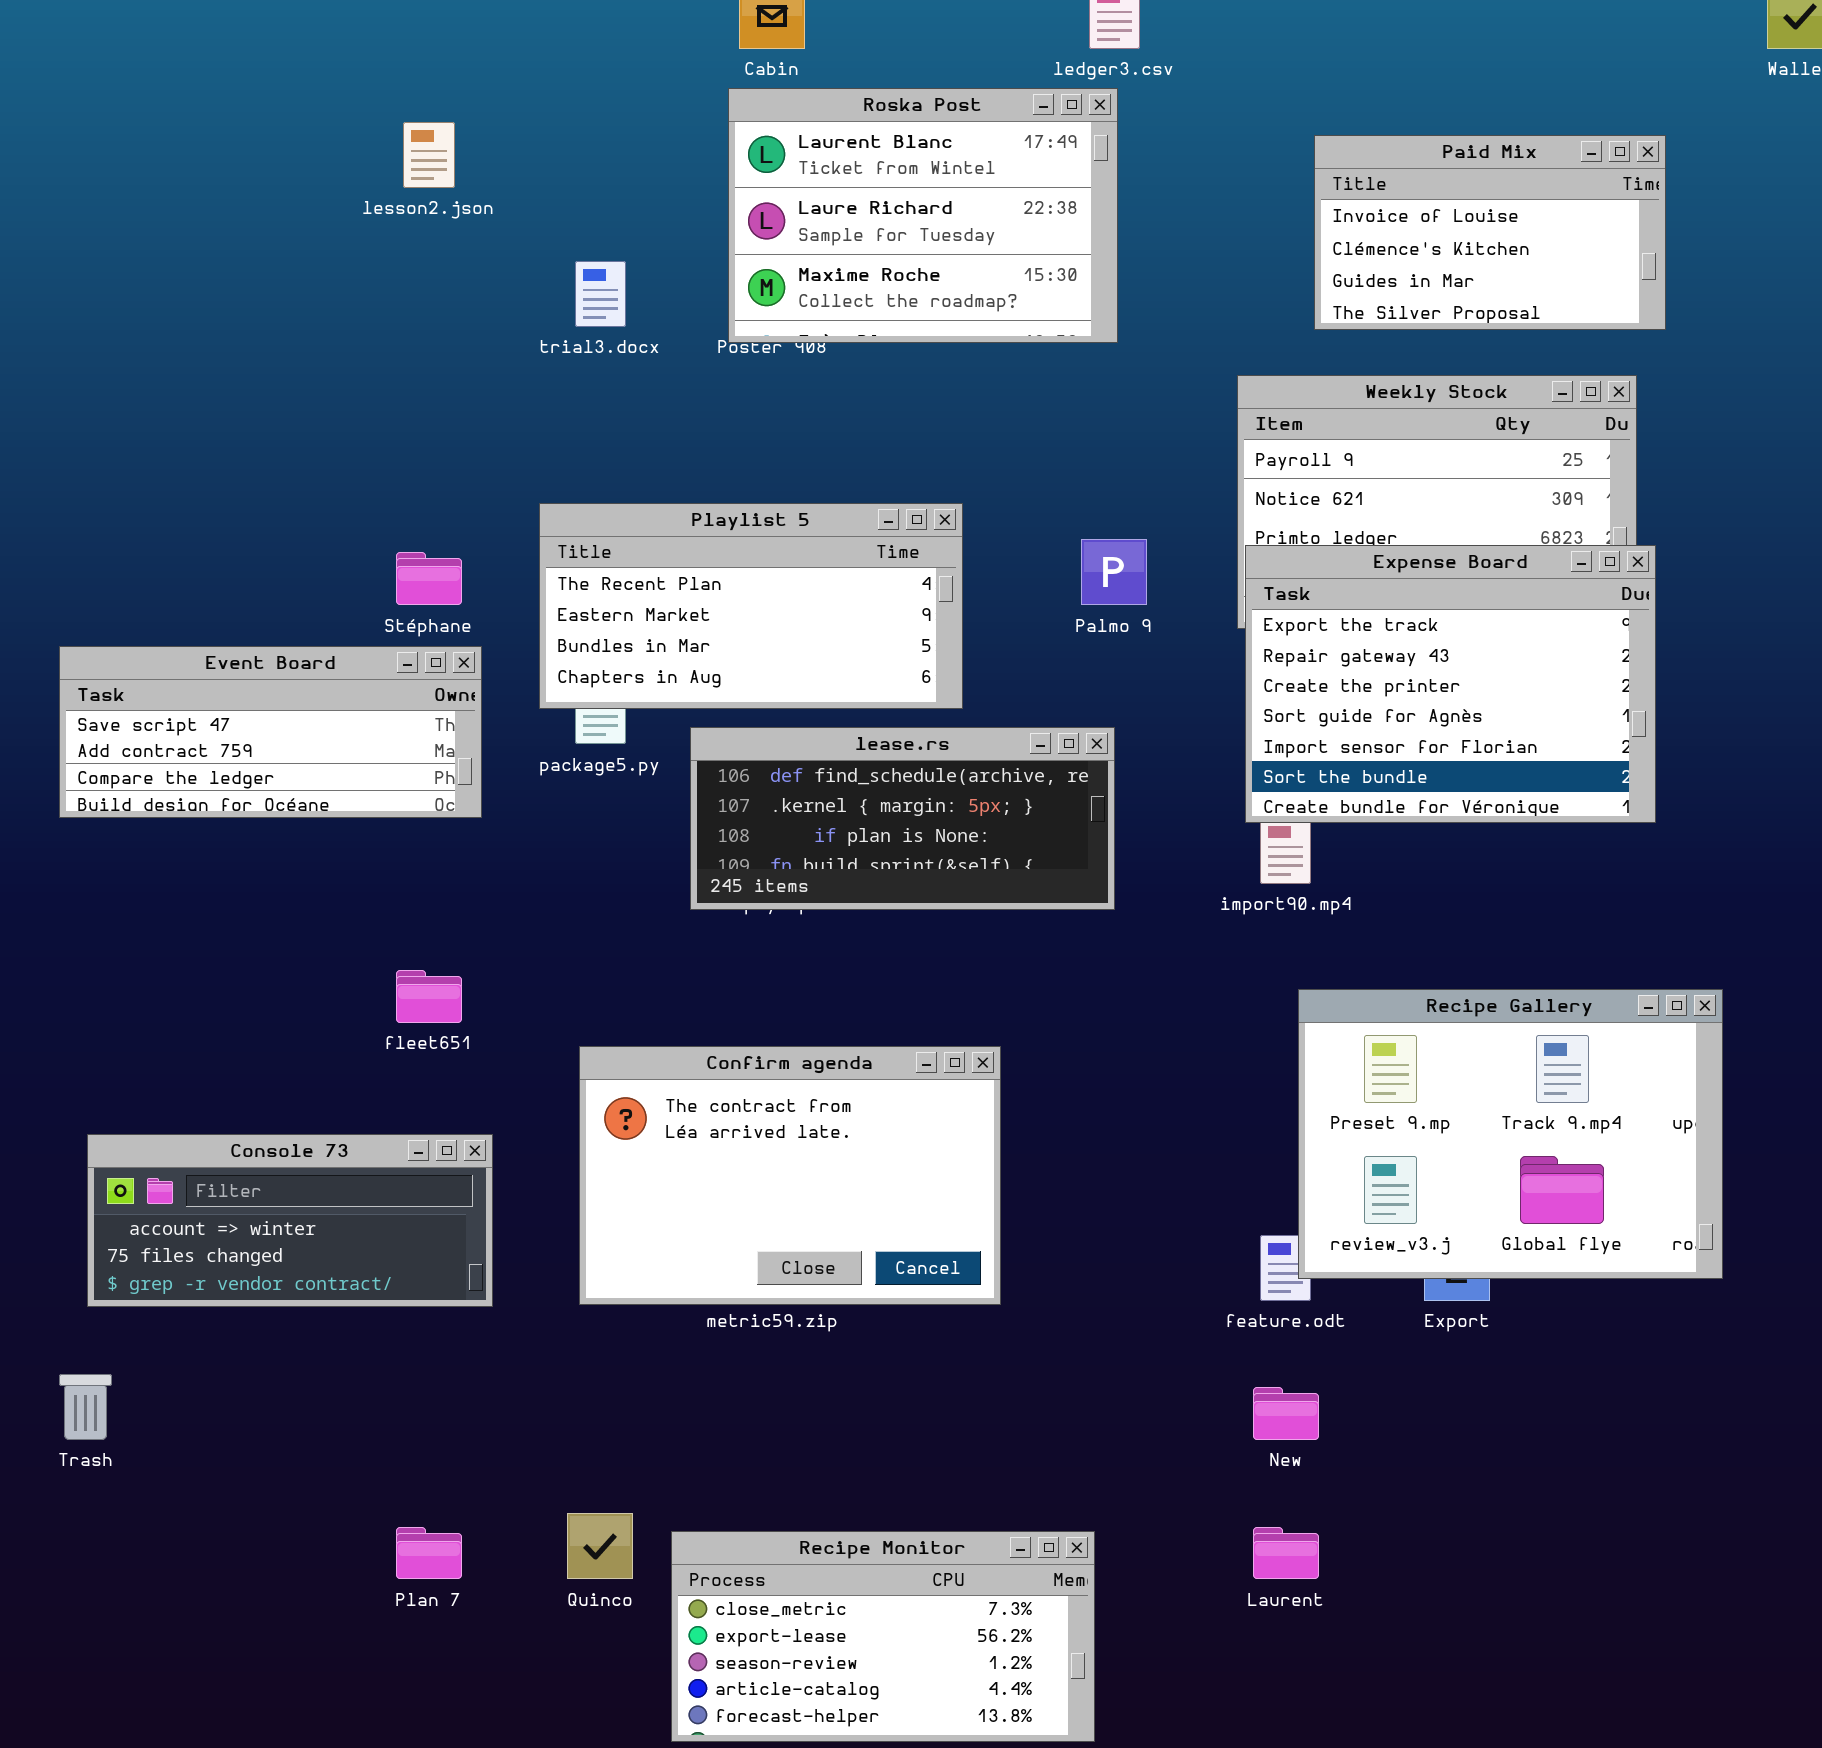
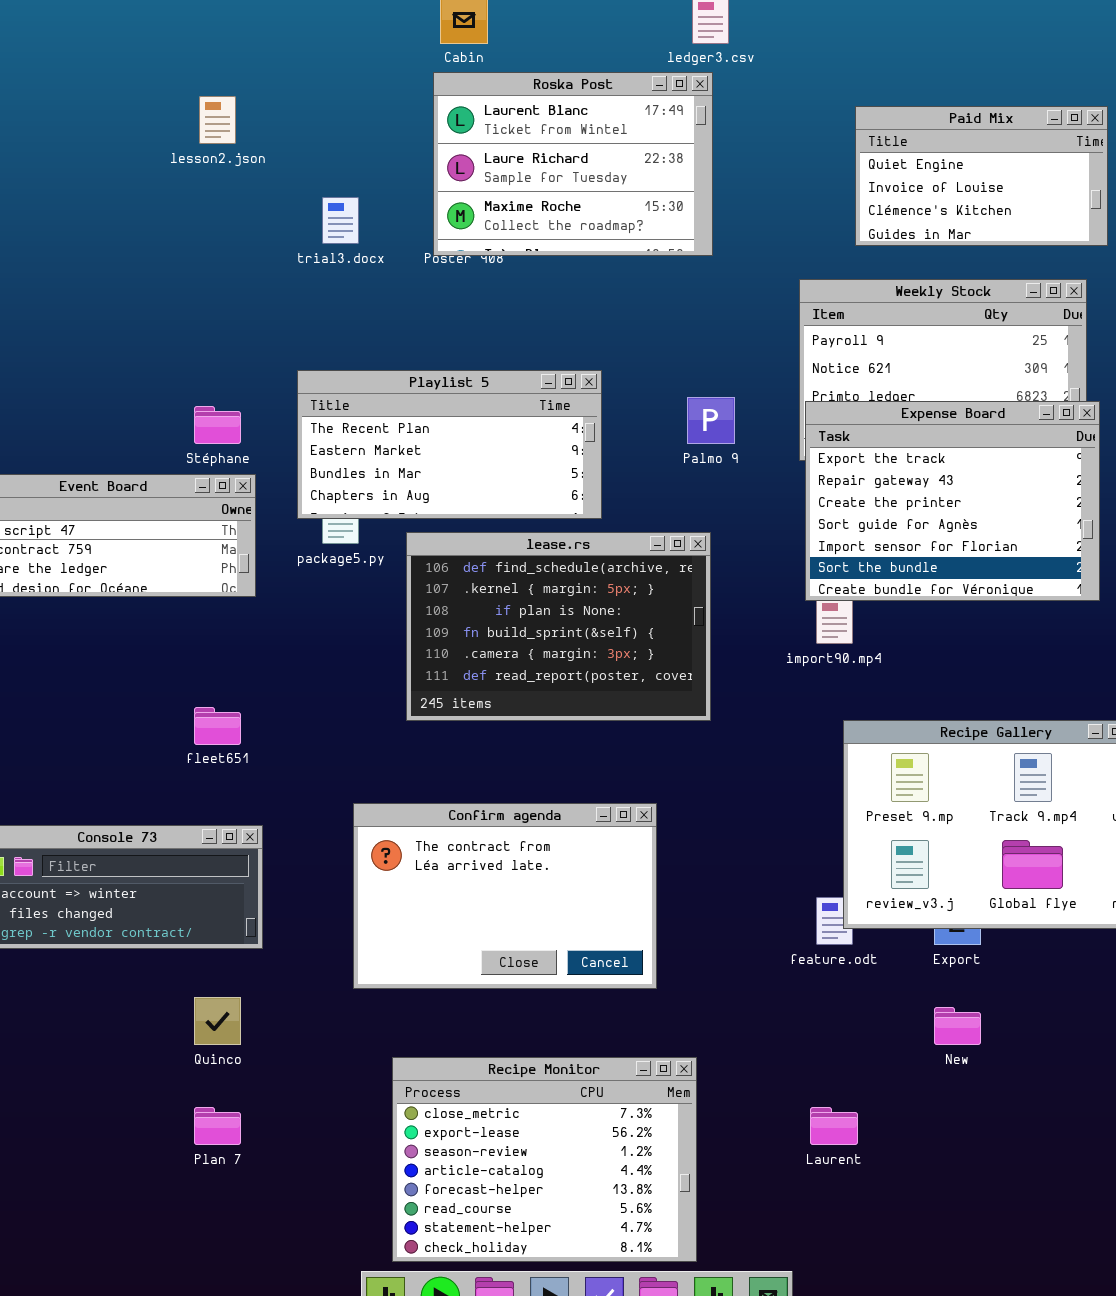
Paid Mix: [1314,135,1666,330] -> [855,106,1108,246], scrolled up 1 row
lease.rs: [690,727,1115,910] -> [406,532,711,721], resized
Confirm agenda: [579,1046,1001,1305] -> [353,803,657,989], moved
New: [1253,1387,1319,1440] -> [934,1007,981,1045], moved
Quinco: [567,1513,633,1579] -> [194,997,241,1045], moved
Recipe Monitor: [671,1531,1095,1742] -> [392,1057,697,1262], resized

